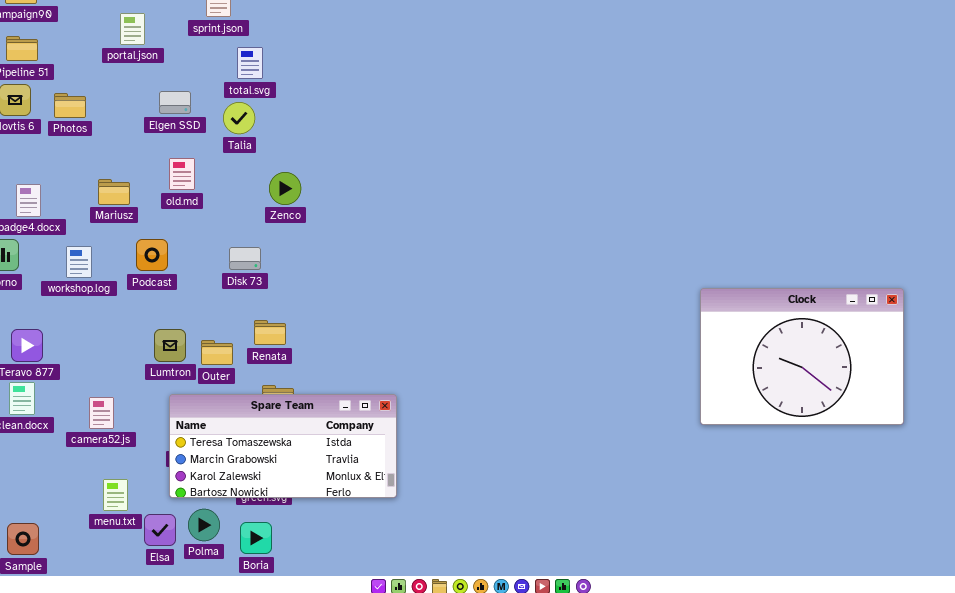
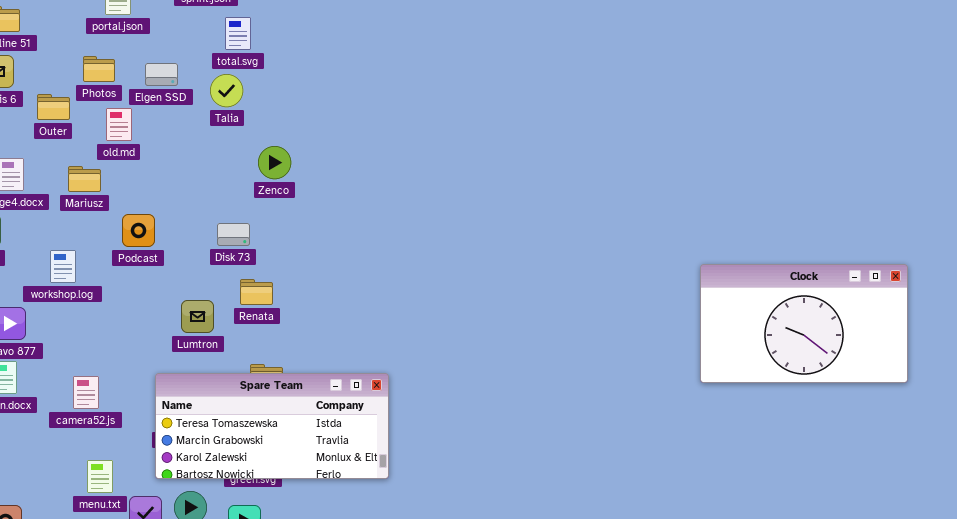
Photos: [54,93,86,118] -> [83,56,115,82], moved
old.md: [169,158,195,190] -> [106,108,132,141], moved
Mariusz: [98,179,130,205] -> [68,166,101,192], moved
workshop.log: [66,246,92,278] -> [50,250,76,283], moved
Clock: [700,288,904,425] -> [700,264,908,383], resized
Renata: [254,320,286,345] -> [240,279,273,305], moved
Lumtron: [154,329,186,362] -> [181,300,214,333], moved
Outer: [201,340,233,365] -> [37,94,70,120], moved

